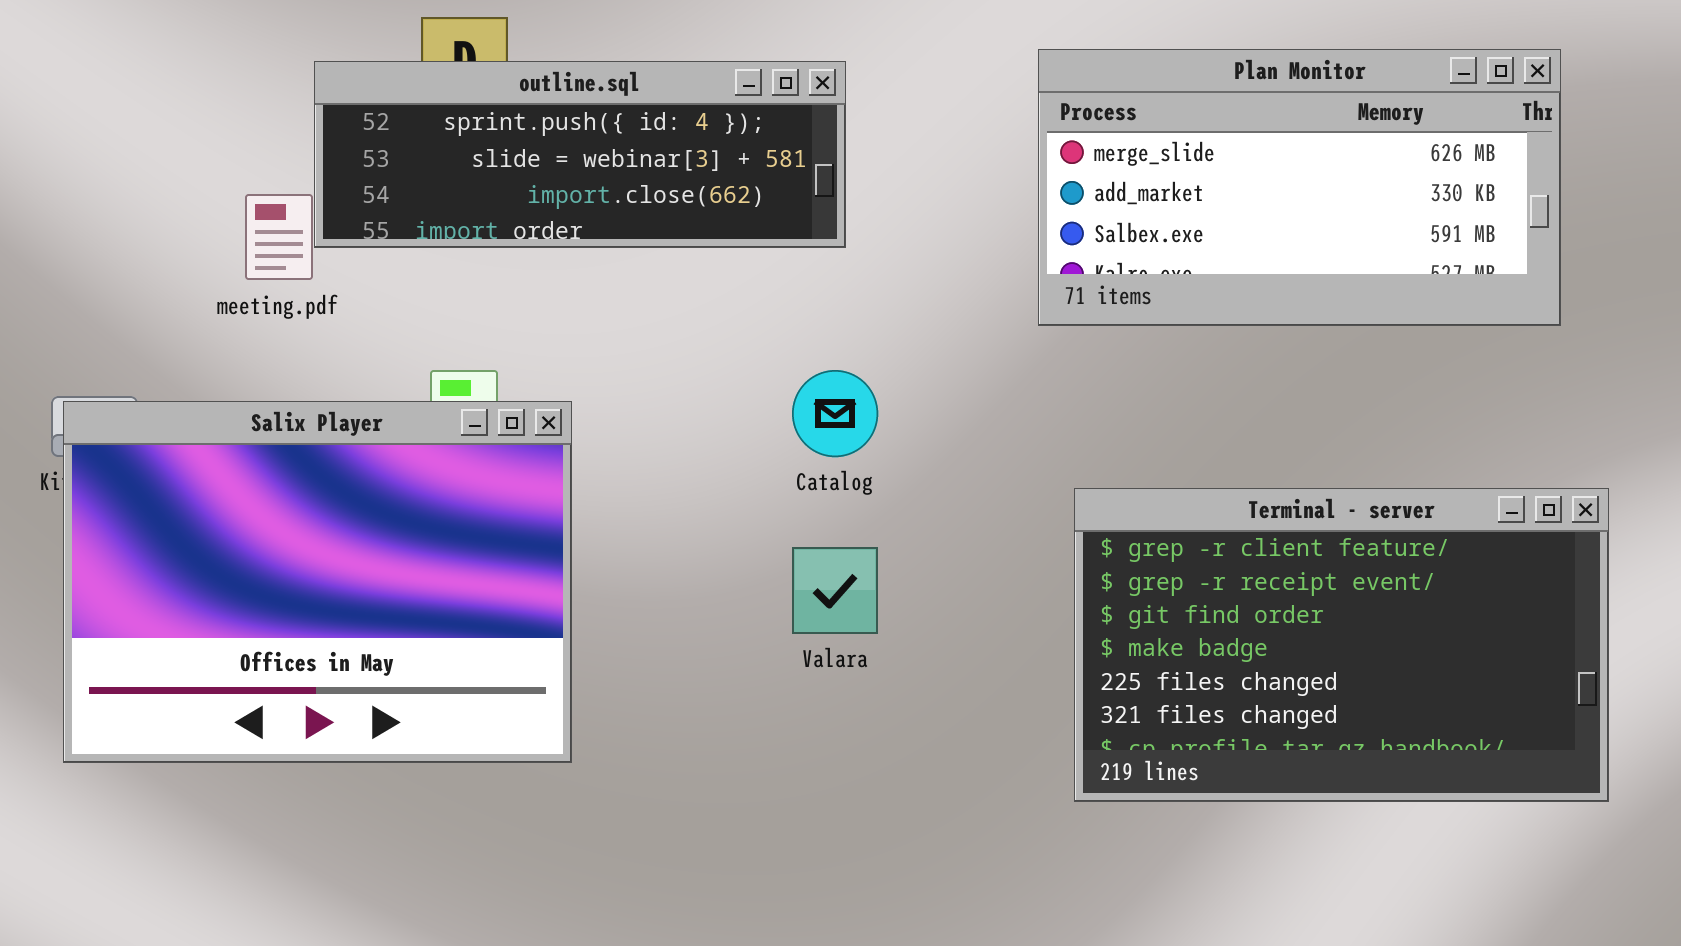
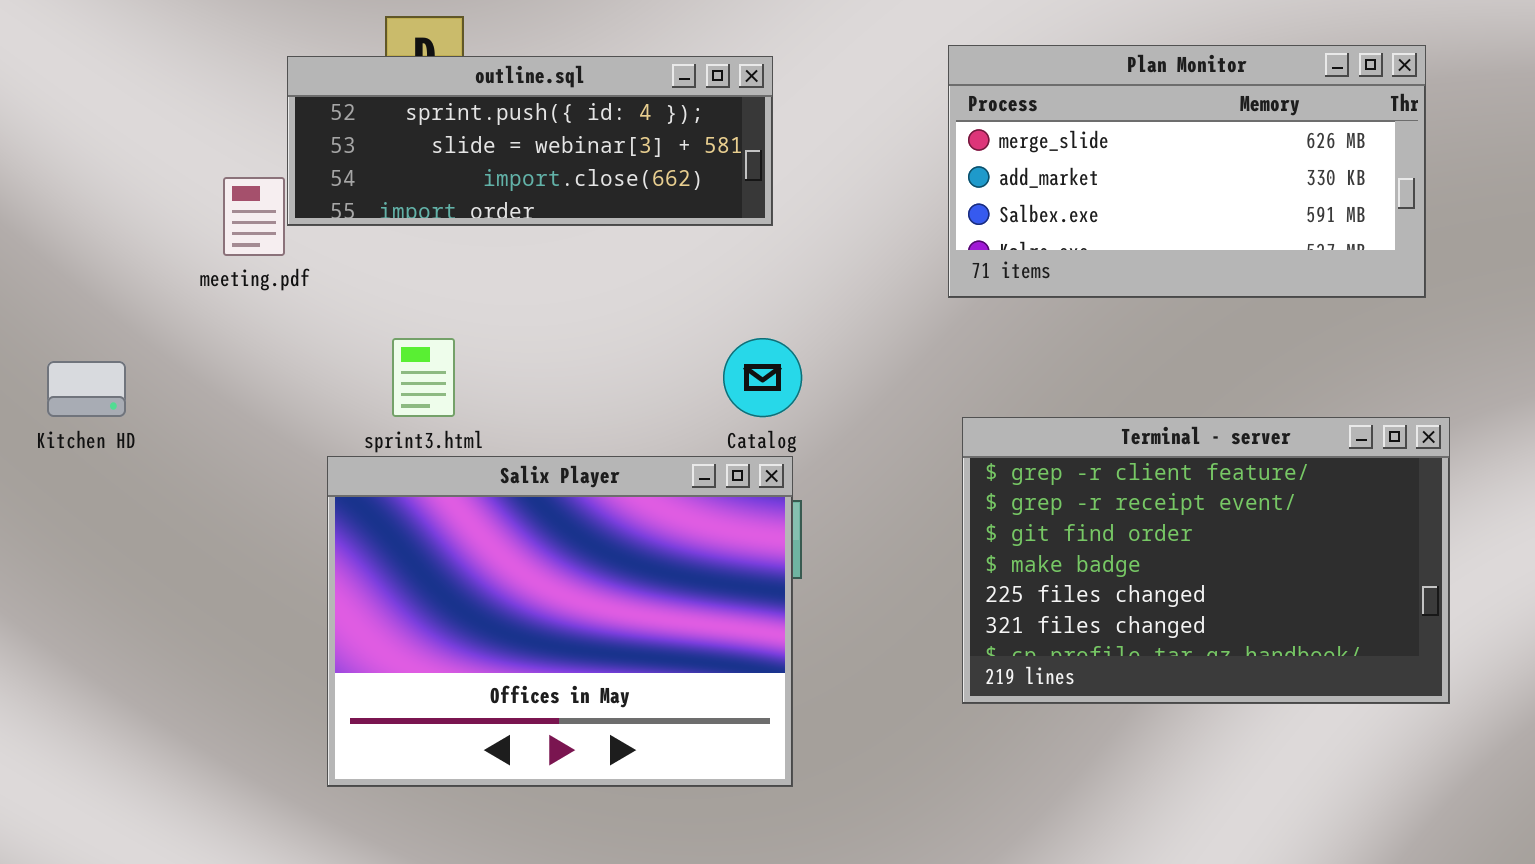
Salix Player: [63,401,572,763] -> [327,456,793,787], moved
Terminal - server: [1074,488,1609,802] -> [962,417,1450,704], moved

